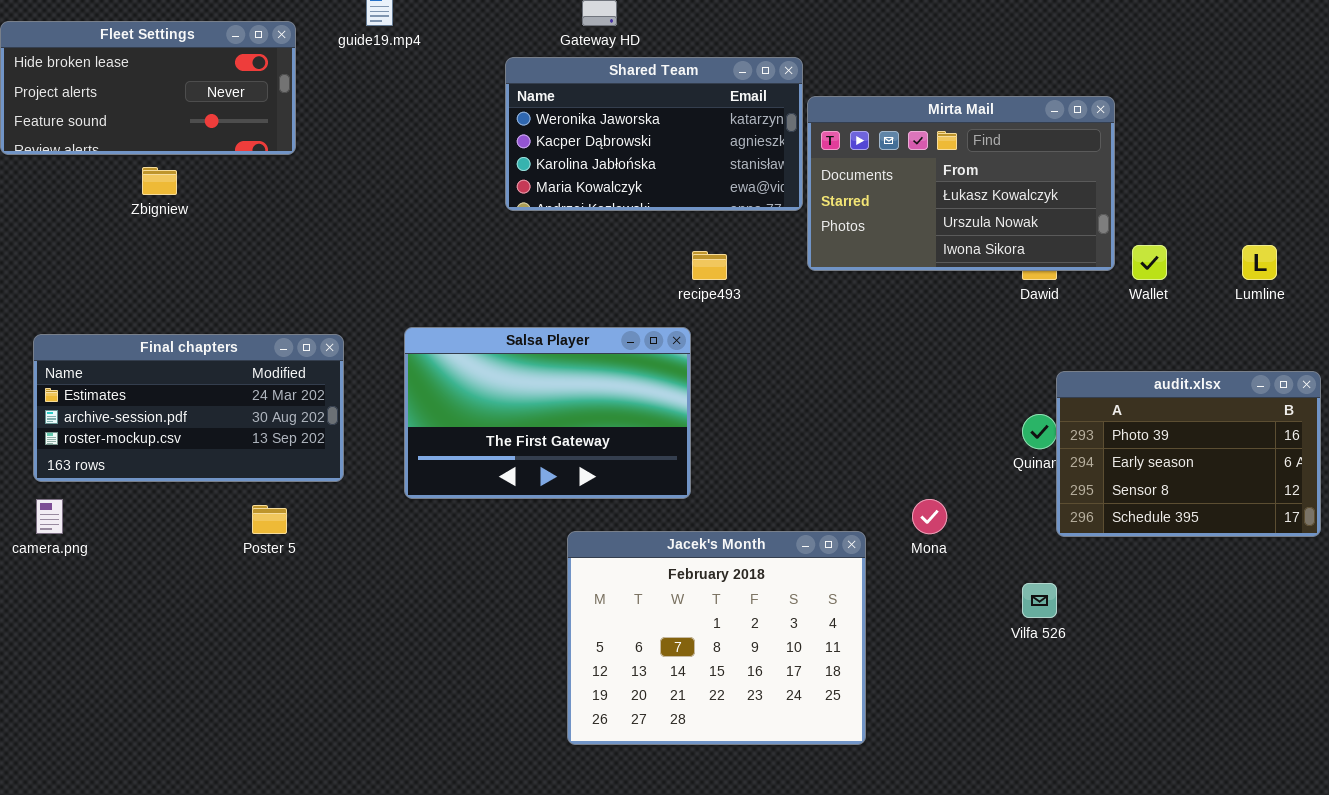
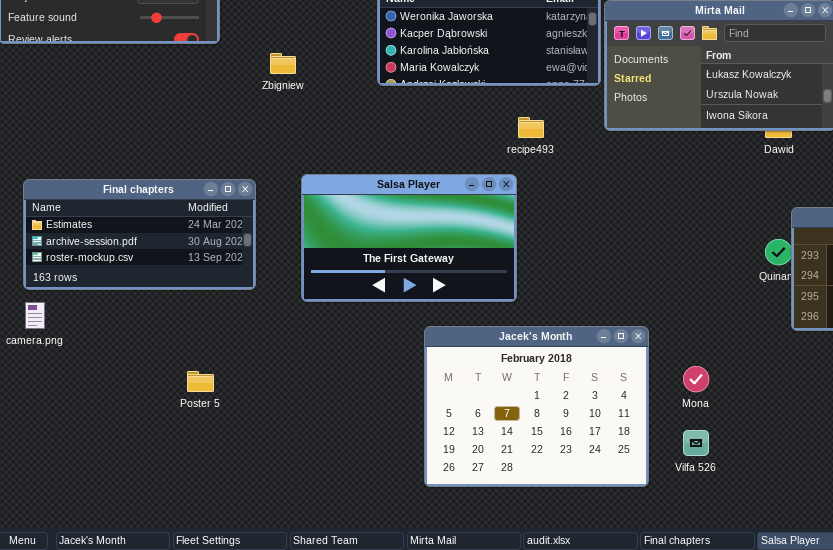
Zbigniew: [142,167,177,195] -> [270,53,296,74], moved
Mona: [912,499,947,534] -> [683,366,709,392], moved
Poster 5: [252,505,287,534] -> [187,371,214,392], moved
Vilfa 526: [1022,583,1057,618] -> [683,430,709,456], moved

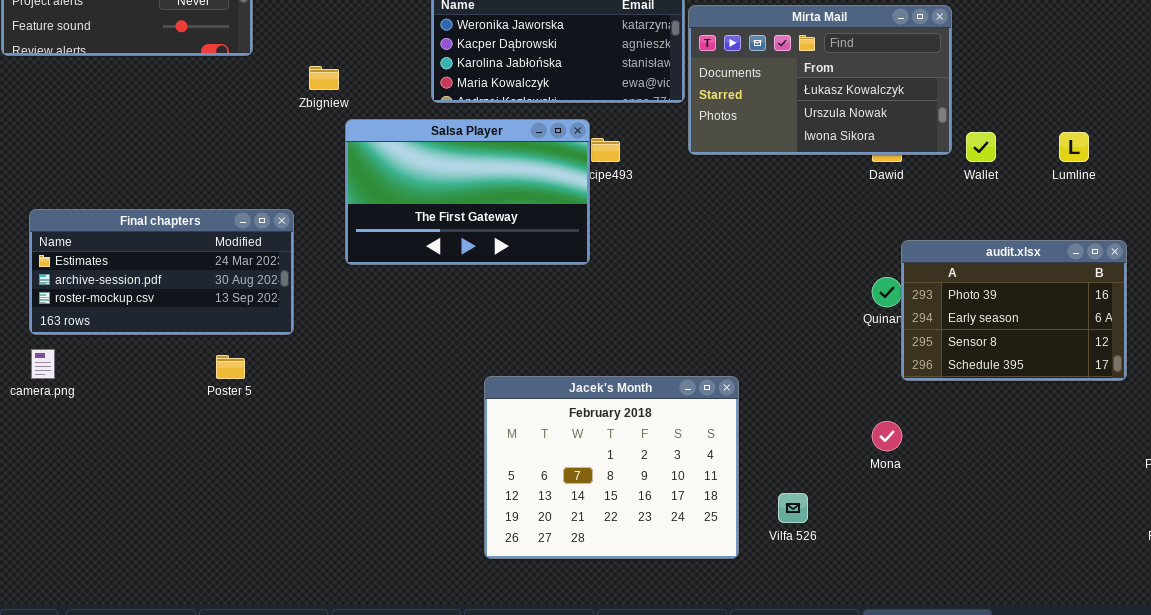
Salsa Player: [301,174,517,302] -> [345,119,590,265], moved
Mona: [683,366,709,392] -> [872,421,902,451], moved
Poster 5: [187,371,214,392] -> [216,355,245,379], moved

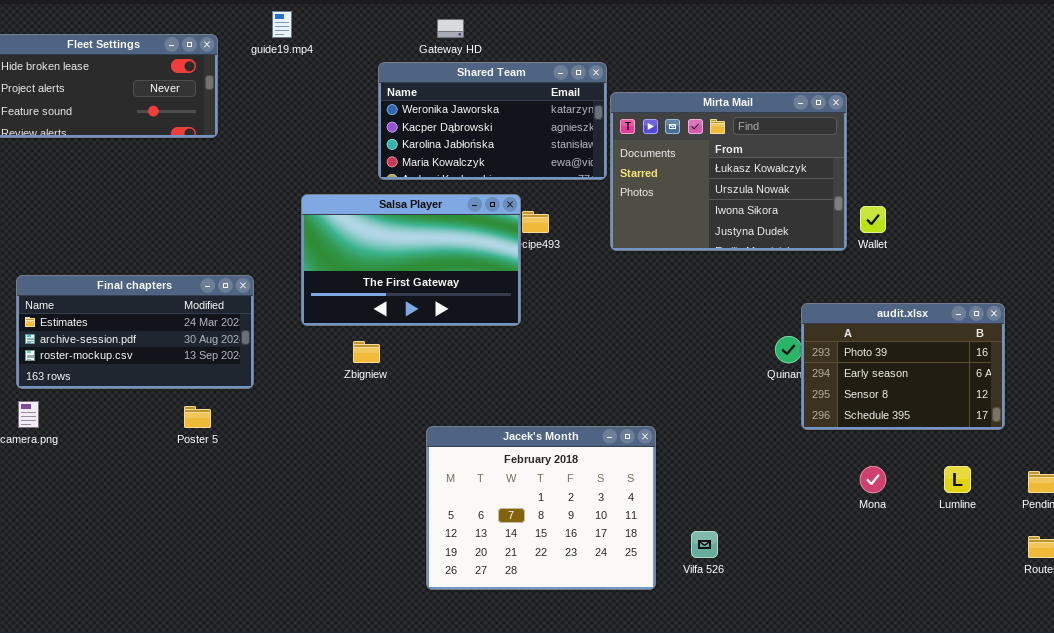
Mirta Mail: [688,5,952,155] -> [610,92,847,251], resized
Zbigniew: [309,66,339,90] -> [353,341,380,363], moved
Lumline: [1059,132,1089,162] -> [944,466,971,493], moved
Mona: [872,421,902,451] -> [860,466,886,493], moved

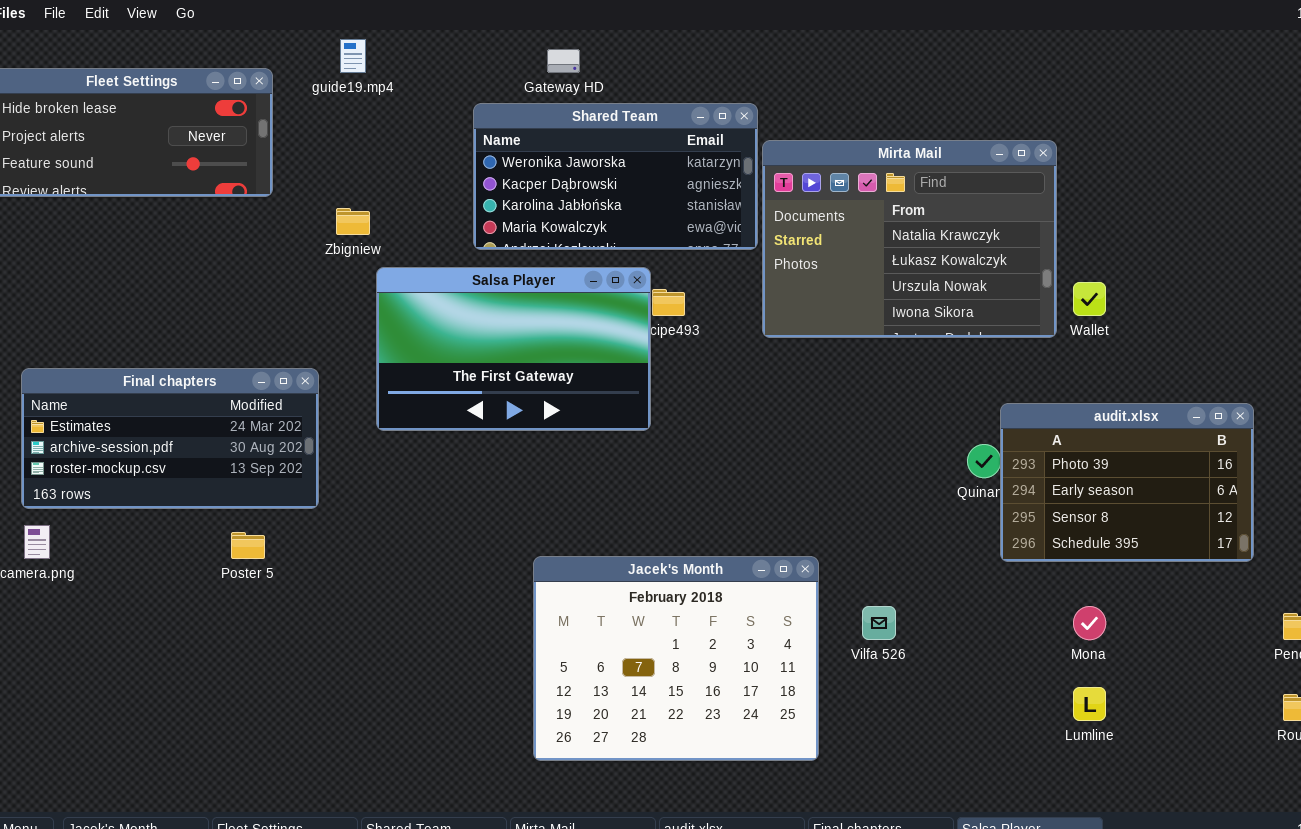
Mirta Mail: [610,92,847,251] -> [762,140,1057,338], scrolled up 1 row
Zbigniew: [353,341,380,363] -> [336,208,370,235], moved
Lumline: [944,466,971,493] -> [1073,687,1106,721], moved
Vilfa 526: [691,531,718,558] -> [862,606,896,640], moved

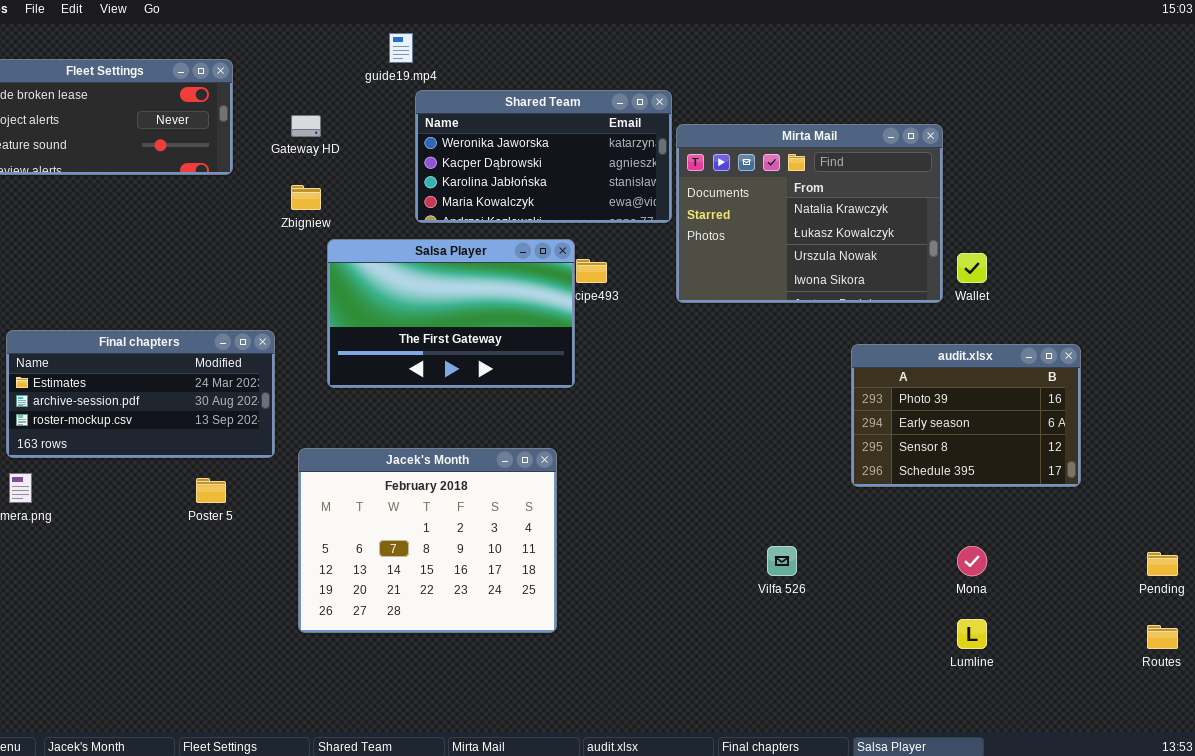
guide19.mp4: [340,39,366,73] -> [389,33,413,63], moved
Gateway HD: [547,49,580,73] -> [291,115,321,137], moved
audit.xlsx: [1000,403,1254,562] -> [851,344,1081,487], moved
Jacek's Month: [533,556,819,761] -> [298,448,557,633], moved

